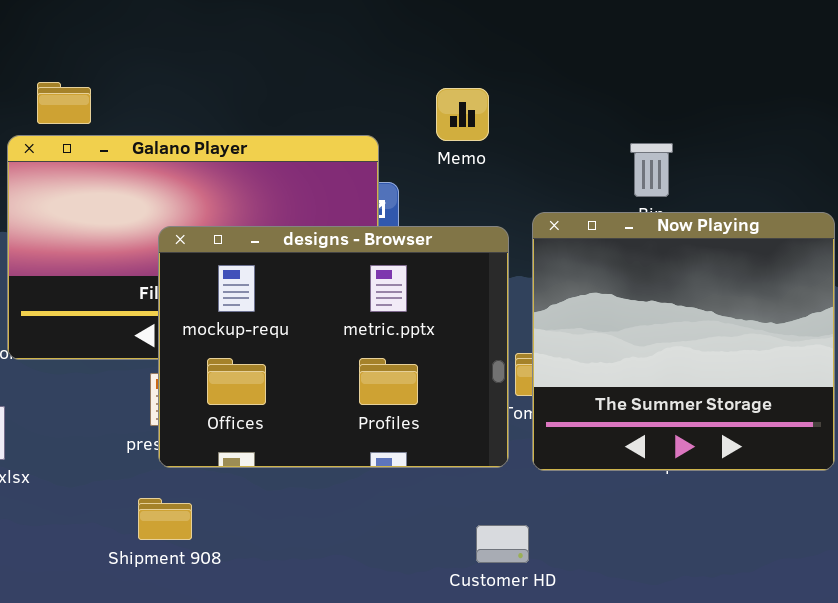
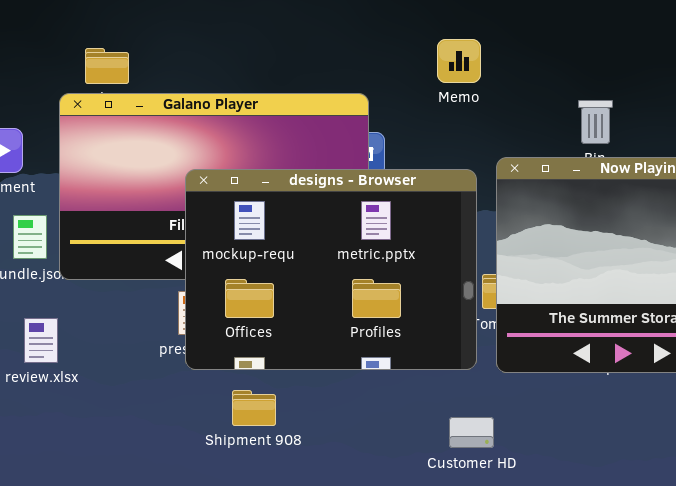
Memo: [436,88,489,141] -> [437,39,481,83], moved
Shipment 908: [138,498,192,540] -> [232,390,276,426], moved

